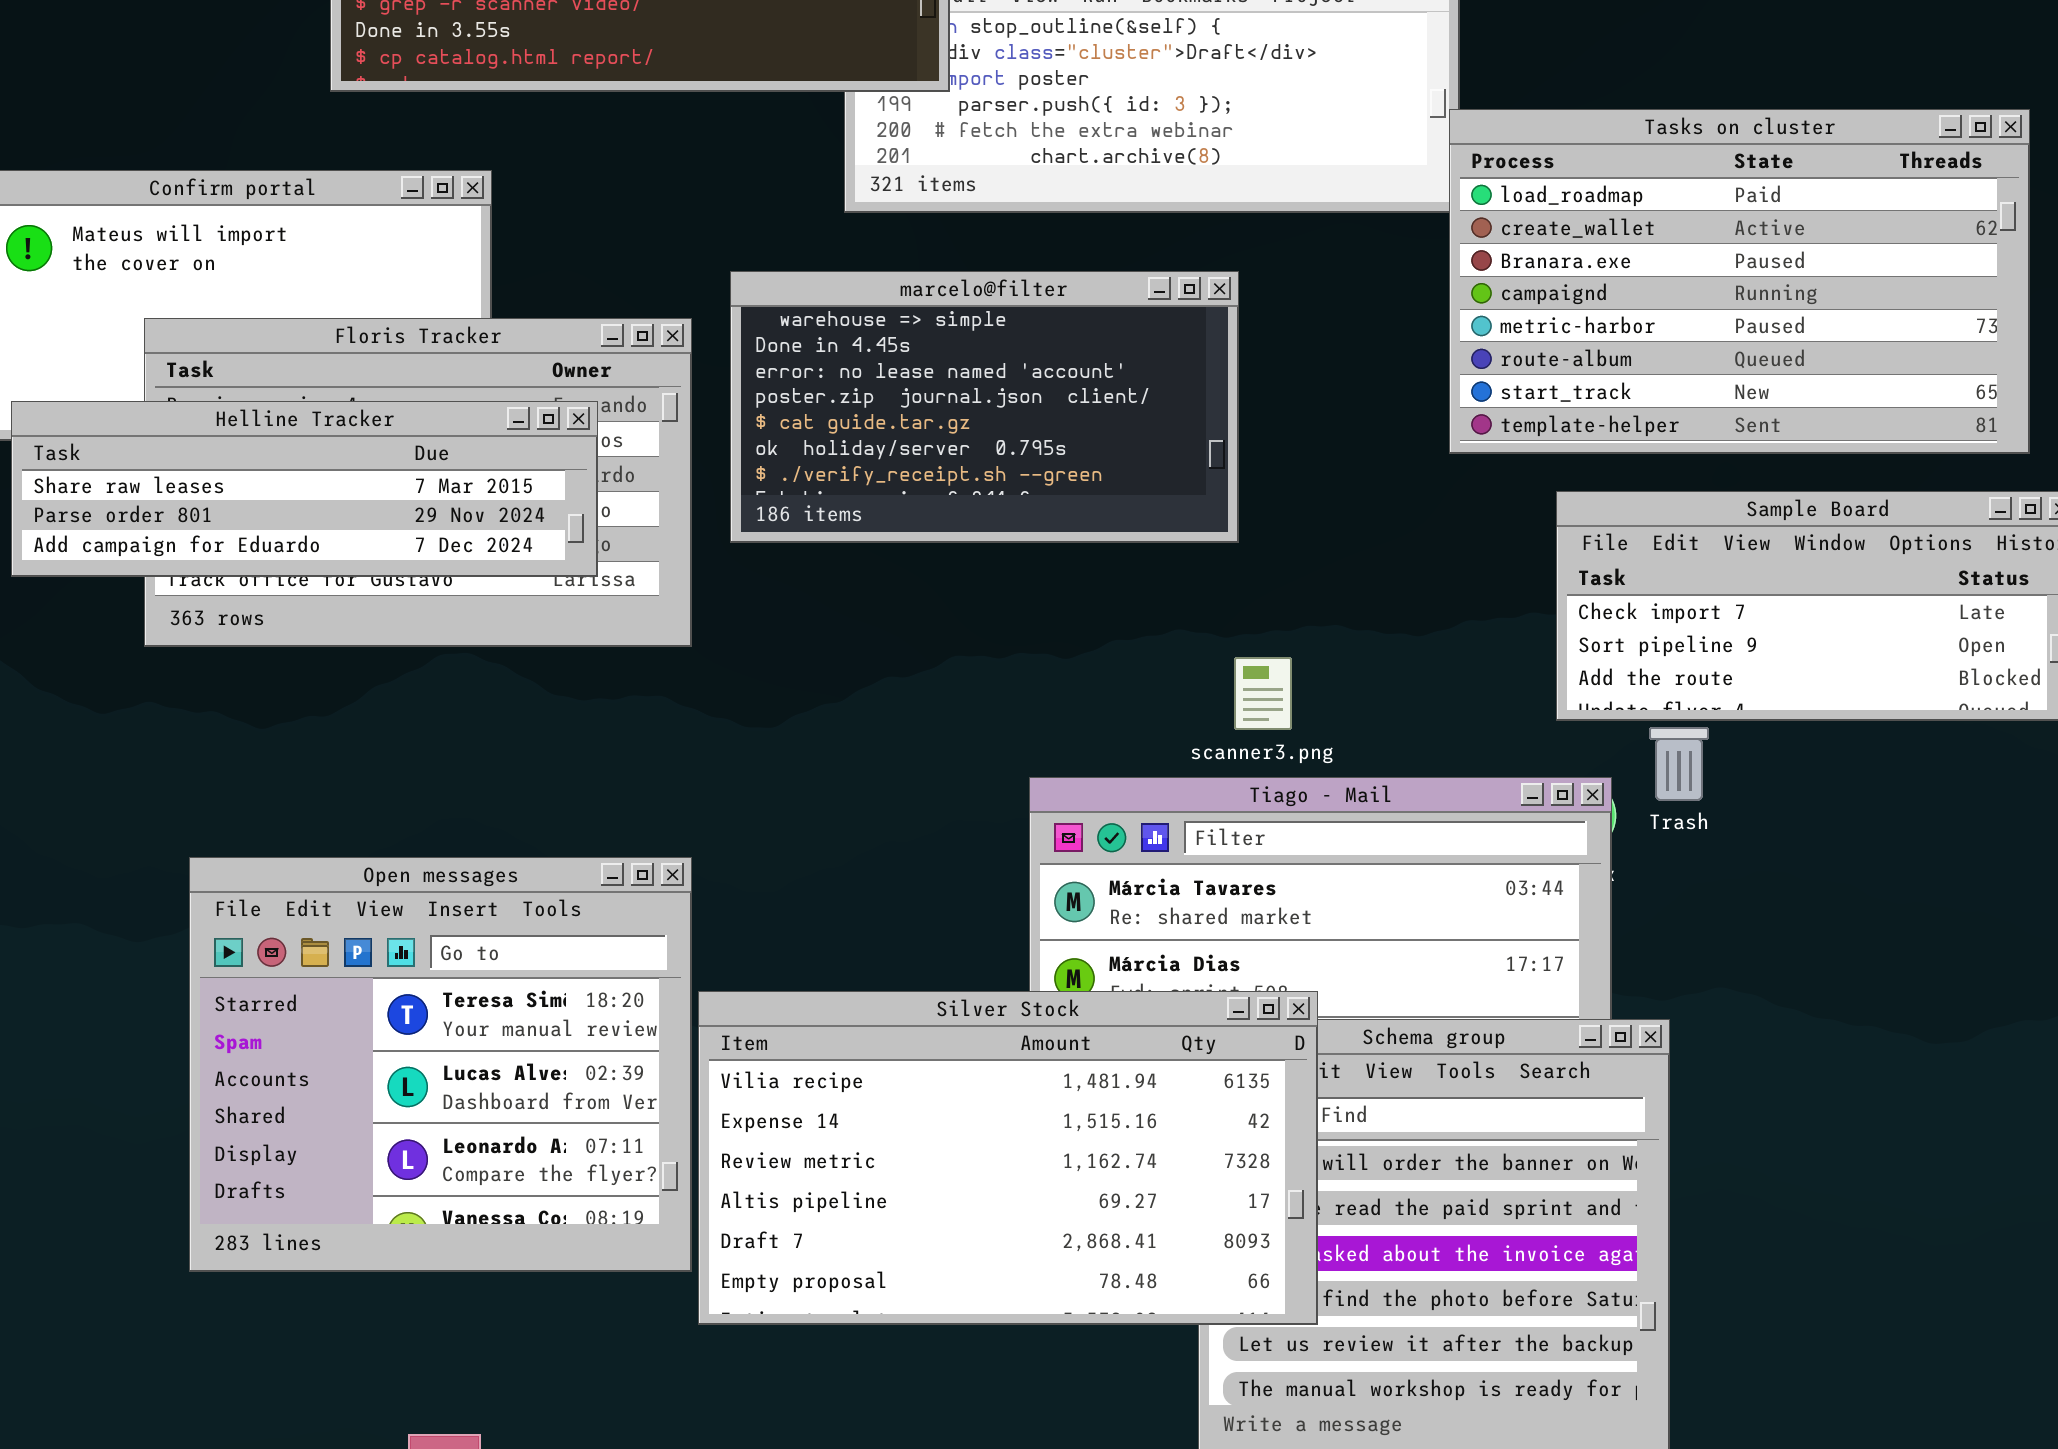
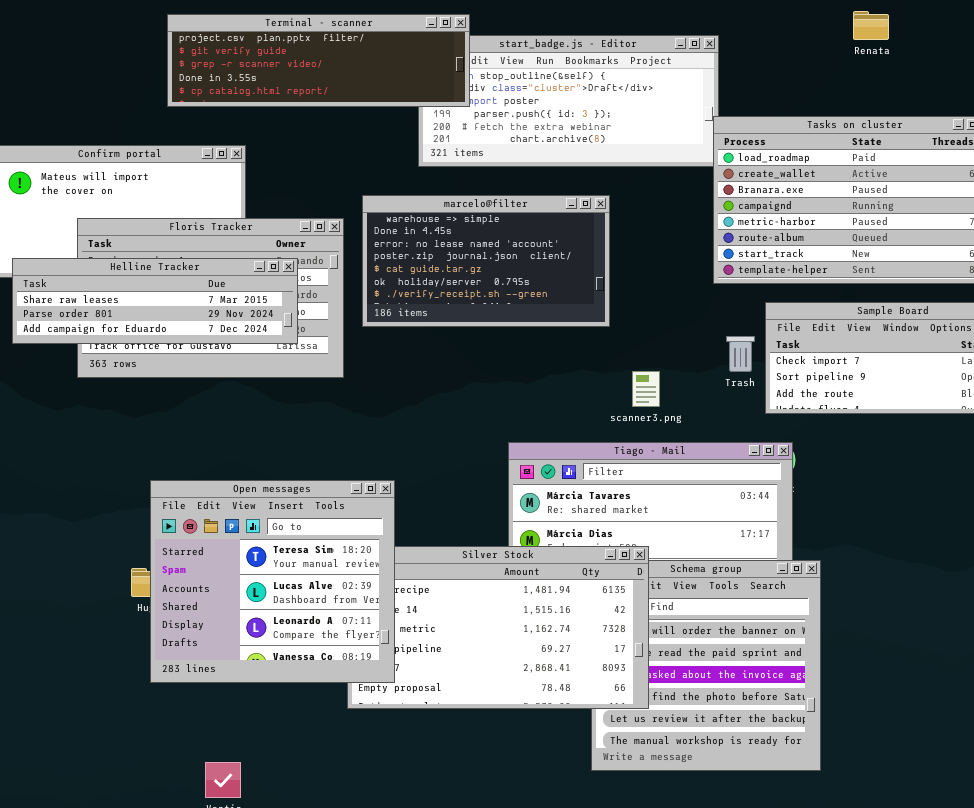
scanner3.png: [1234,657,1292,730] -> [632,371,660,407], moved
Trash: [1649,727,1709,801] -> [726,336,755,372], moved
Open messages: [189,857,692,1272] -> [150,480,395,683], moved

